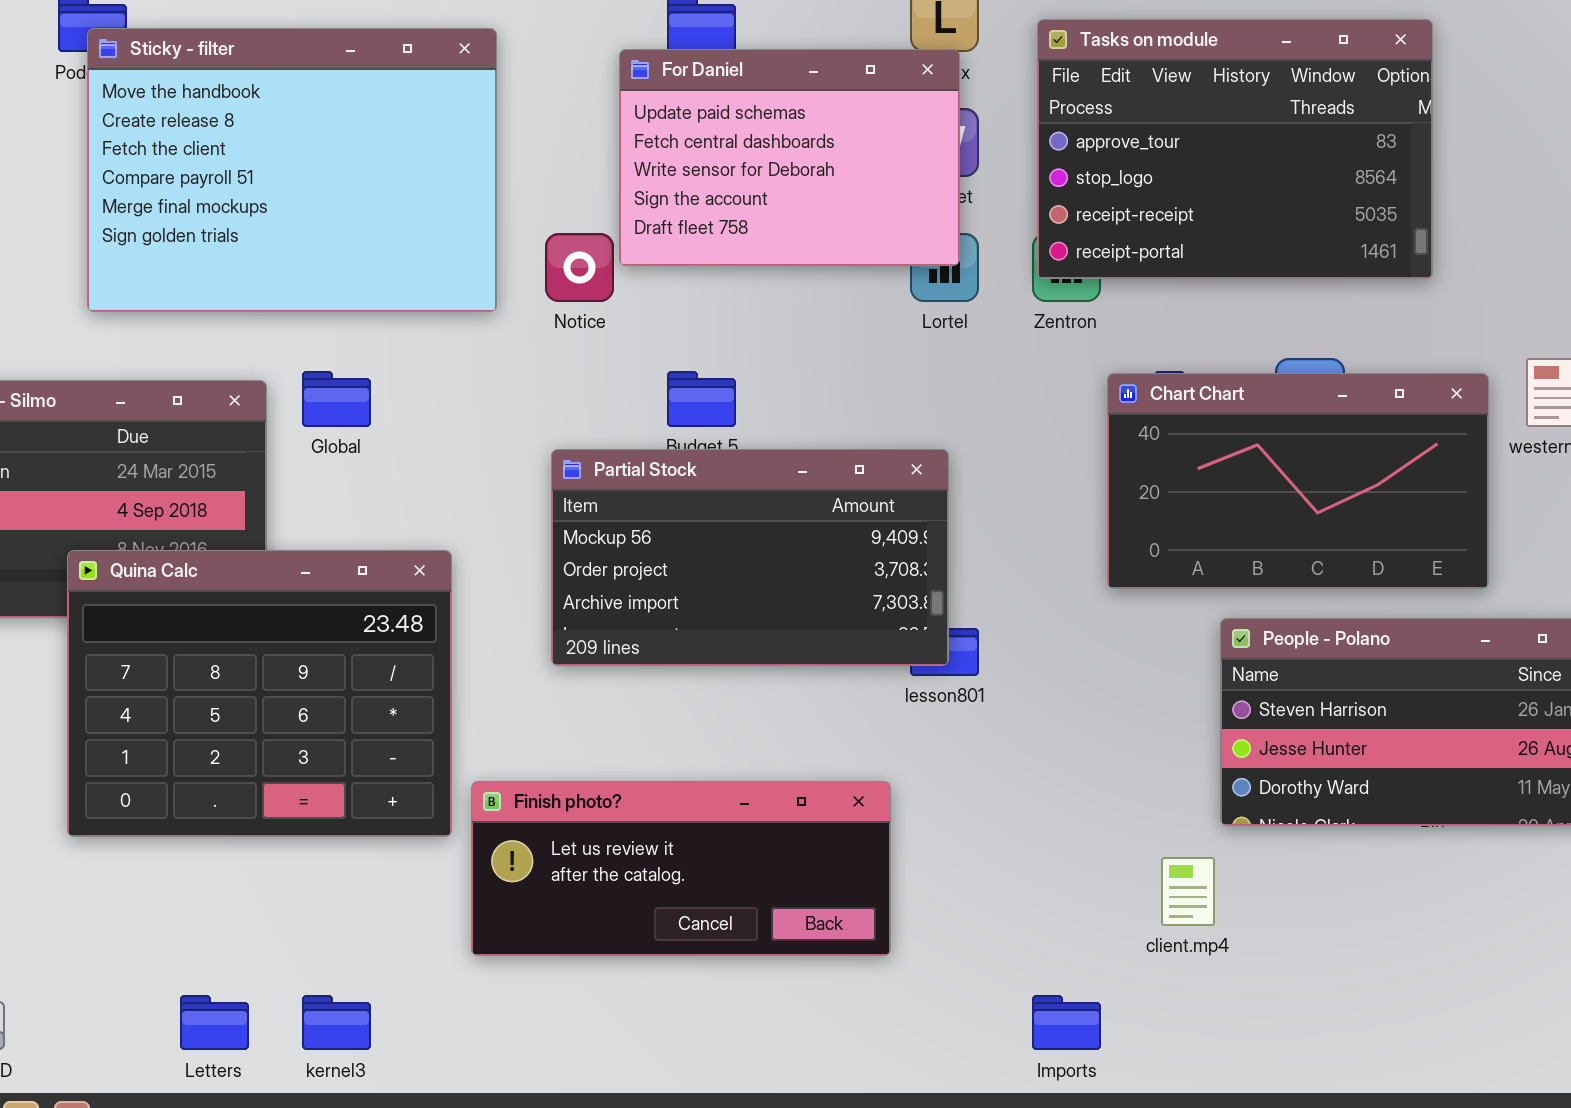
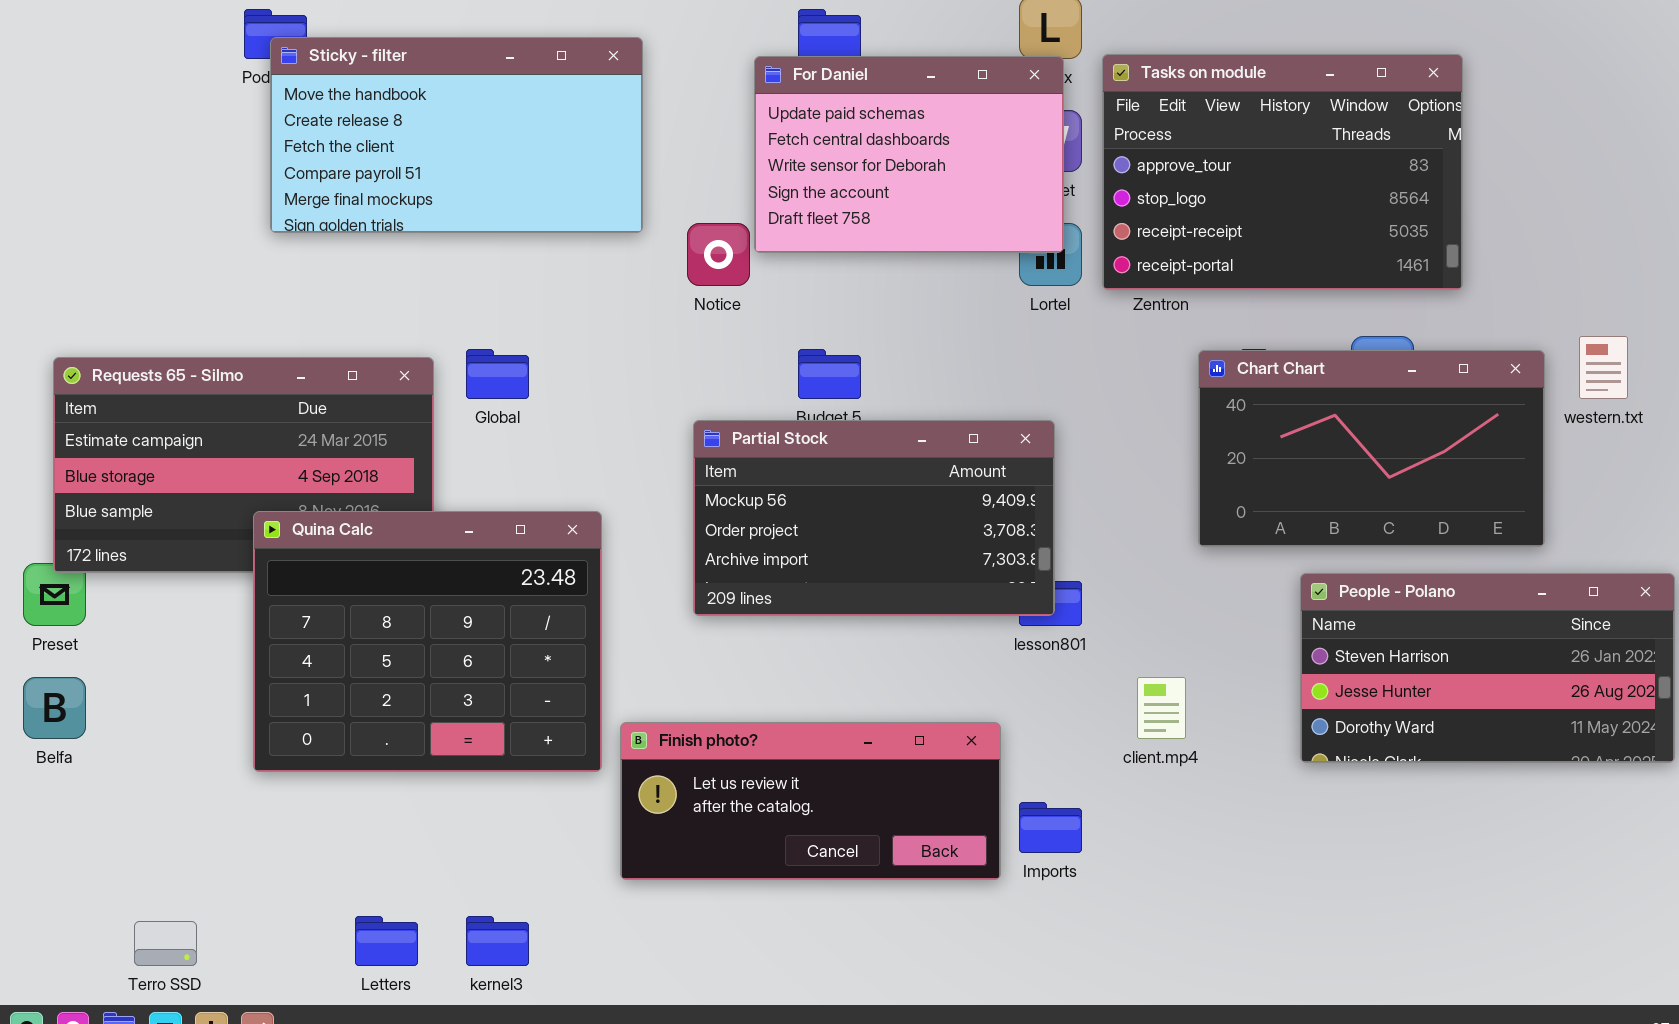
Tasks on module: [1037,19,1433,279] -> [1102,54,1463,290], moved
Sticky - filter: [87,28,497,312] -> [270,37,643,233], resized
client.mp4: [1161,857,1215,926] -> [1137,677,1186,739], moved
Imports: [1032,995,1101,1050] -> [1019,802,1082,853], moved

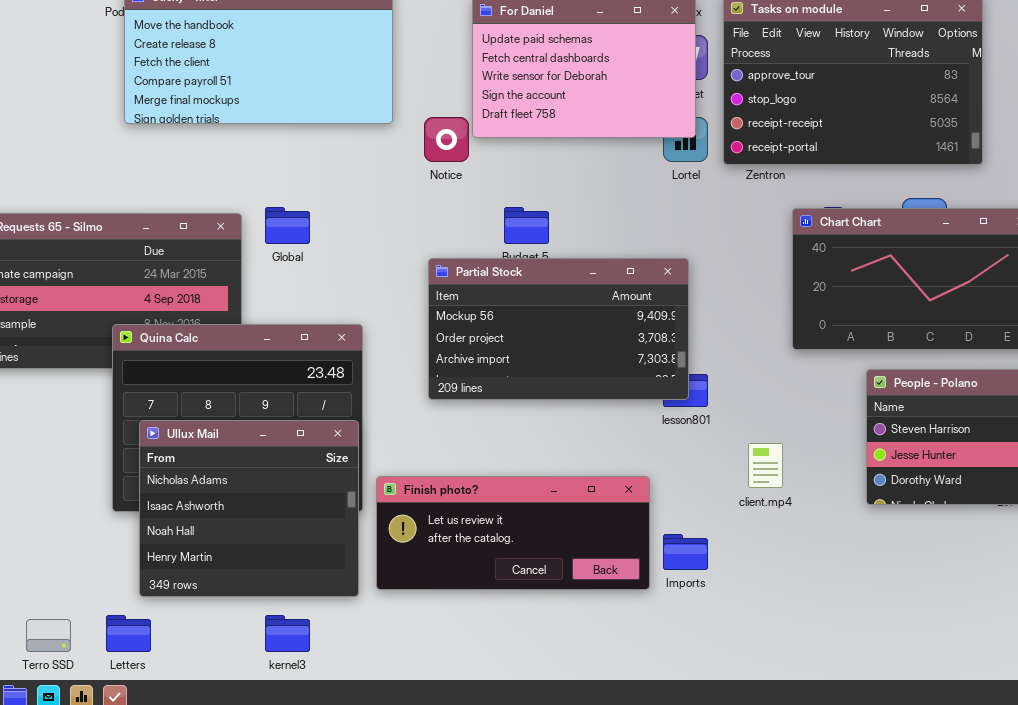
Ullux Mail: none -> [139,420,359,597], opened
Letters: [355,916,418,966] -> [106,615,151,652], moved

